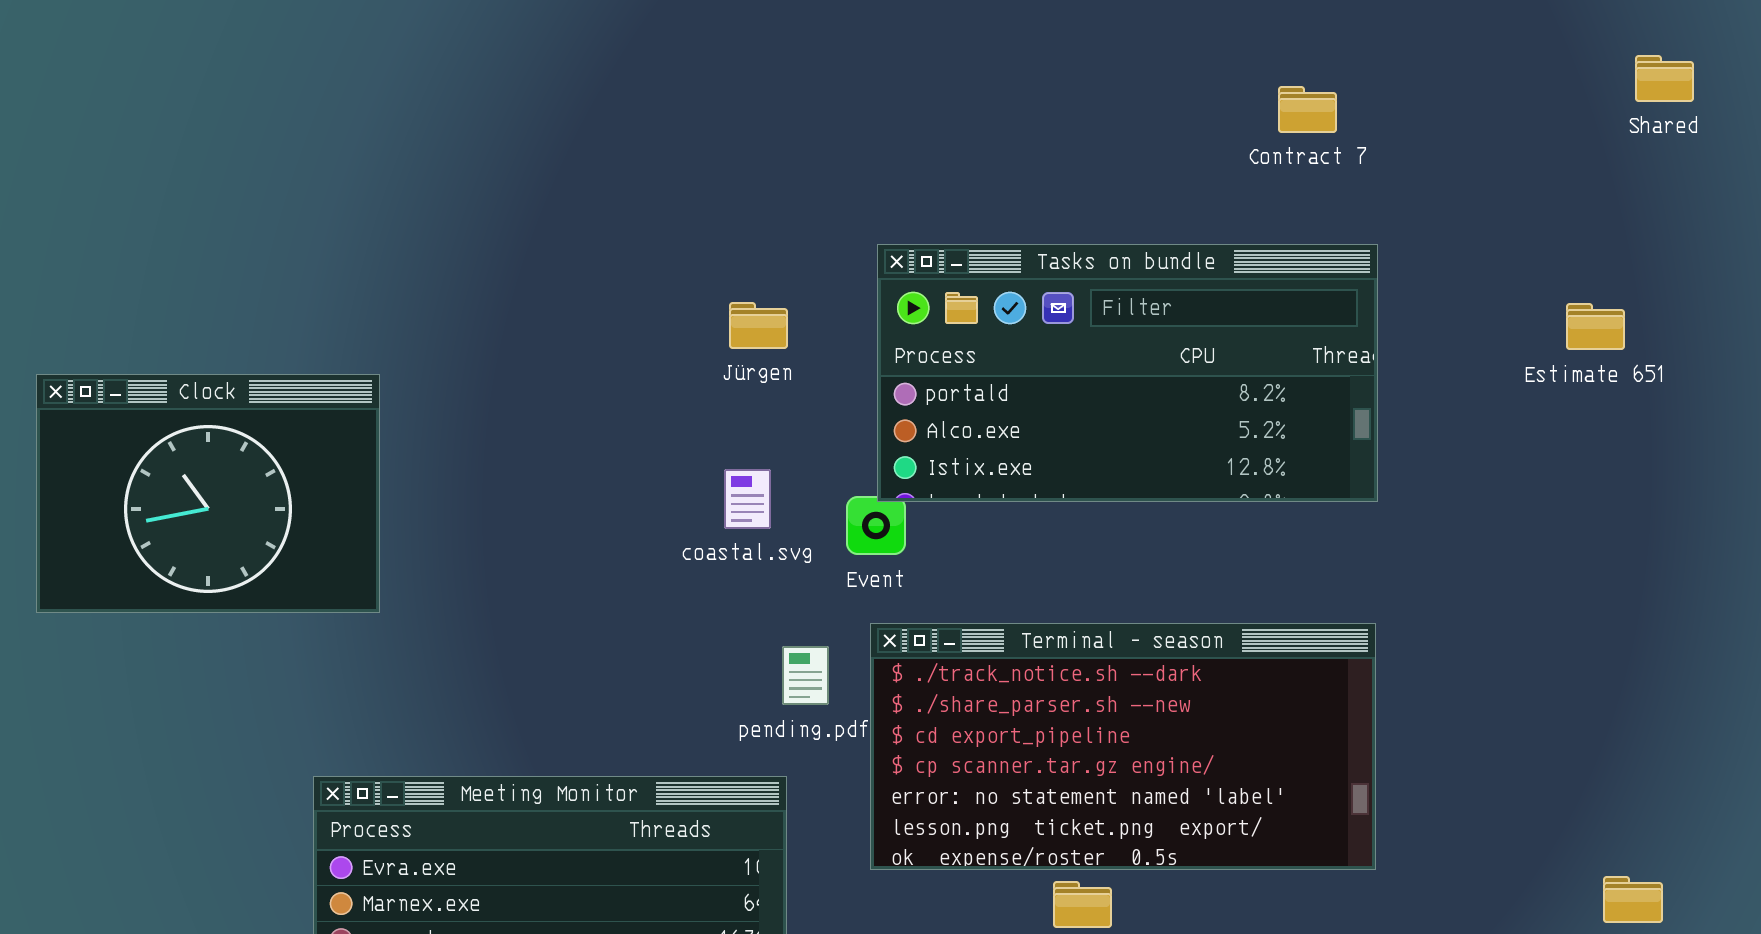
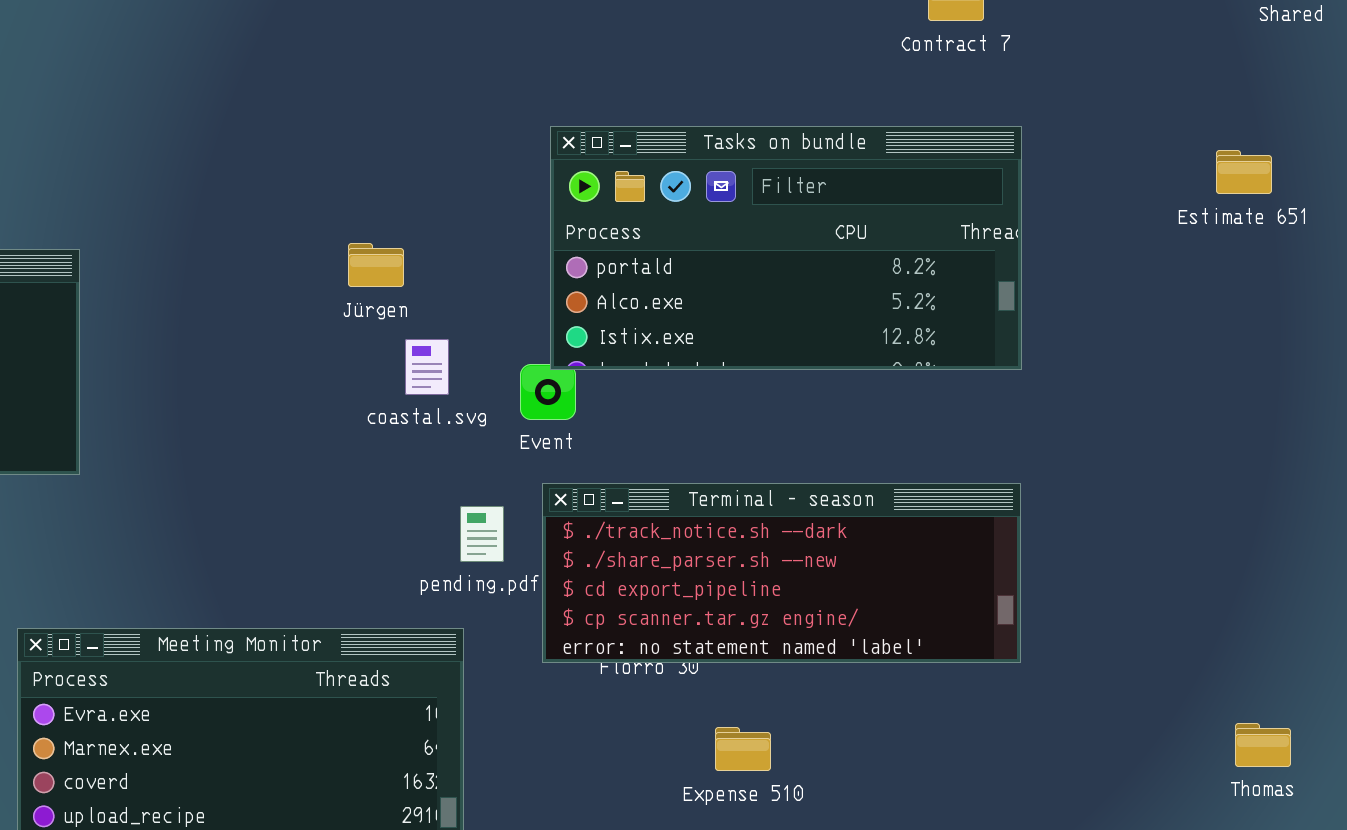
Jürgen: [729,302,788,349] -> [348,243,404,287], moved
Estimate 651: [1566,303,1625,350] -> [1216,150,1272,194], moved
Terminal - season: [870,623,1376,870] -> [542,483,1021,663], resized

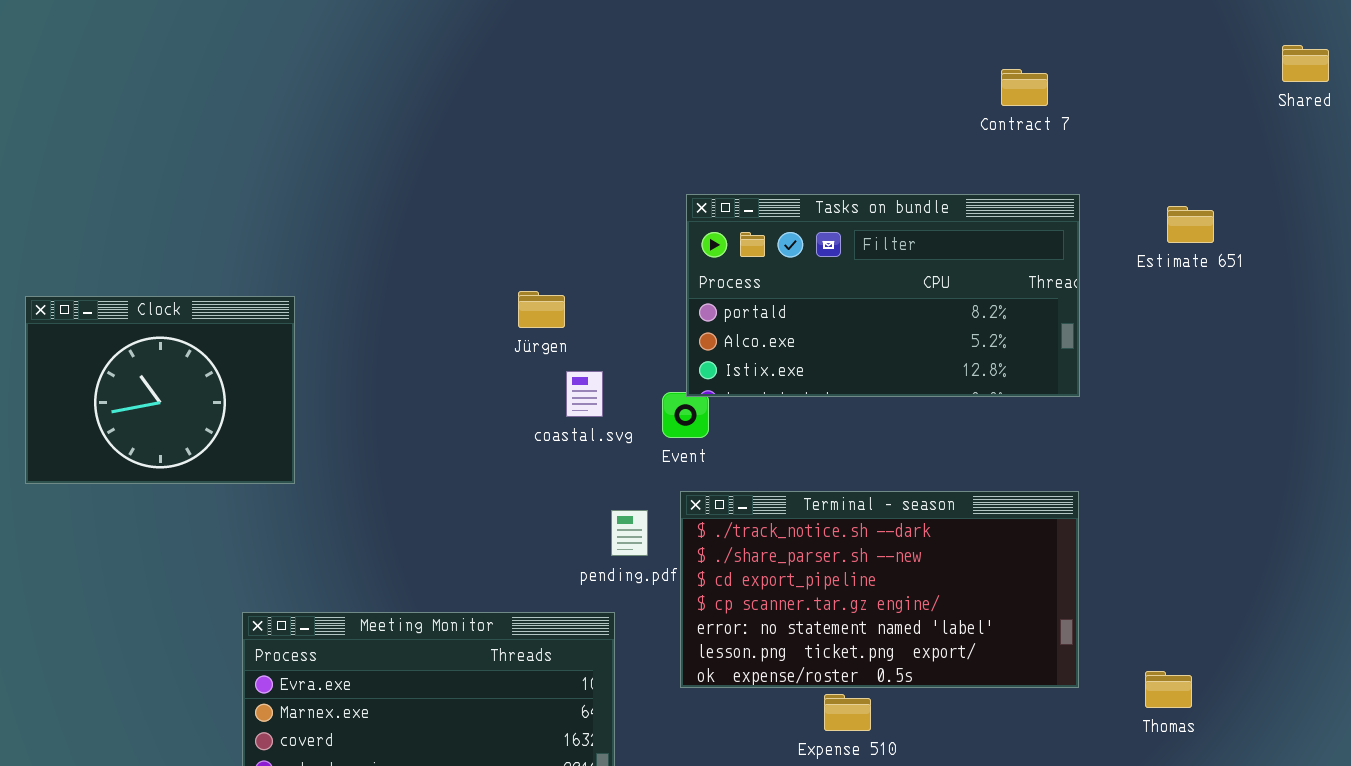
Estimate 651: [1216,150,1272,194] -> [1167,206,1214,243], moved
Terminal - season: [542,483,1021,663] -> [680,491,1079,688], resized
Thomas: [1235,723,1291,767] -> [1145,671,1192,708], moved

